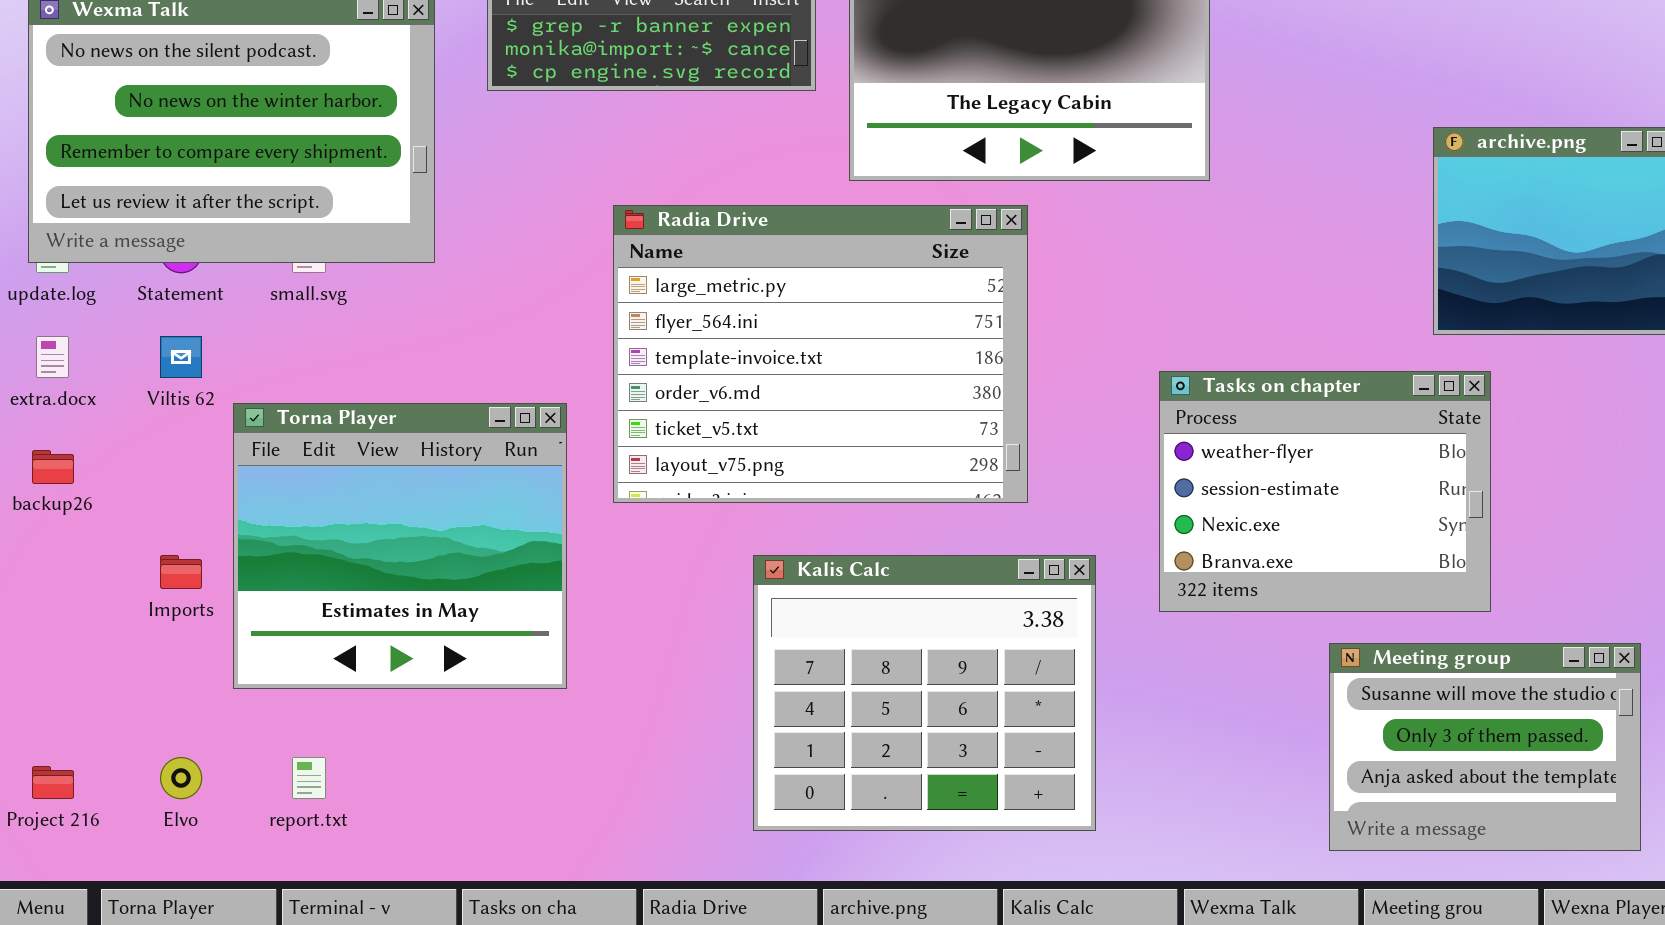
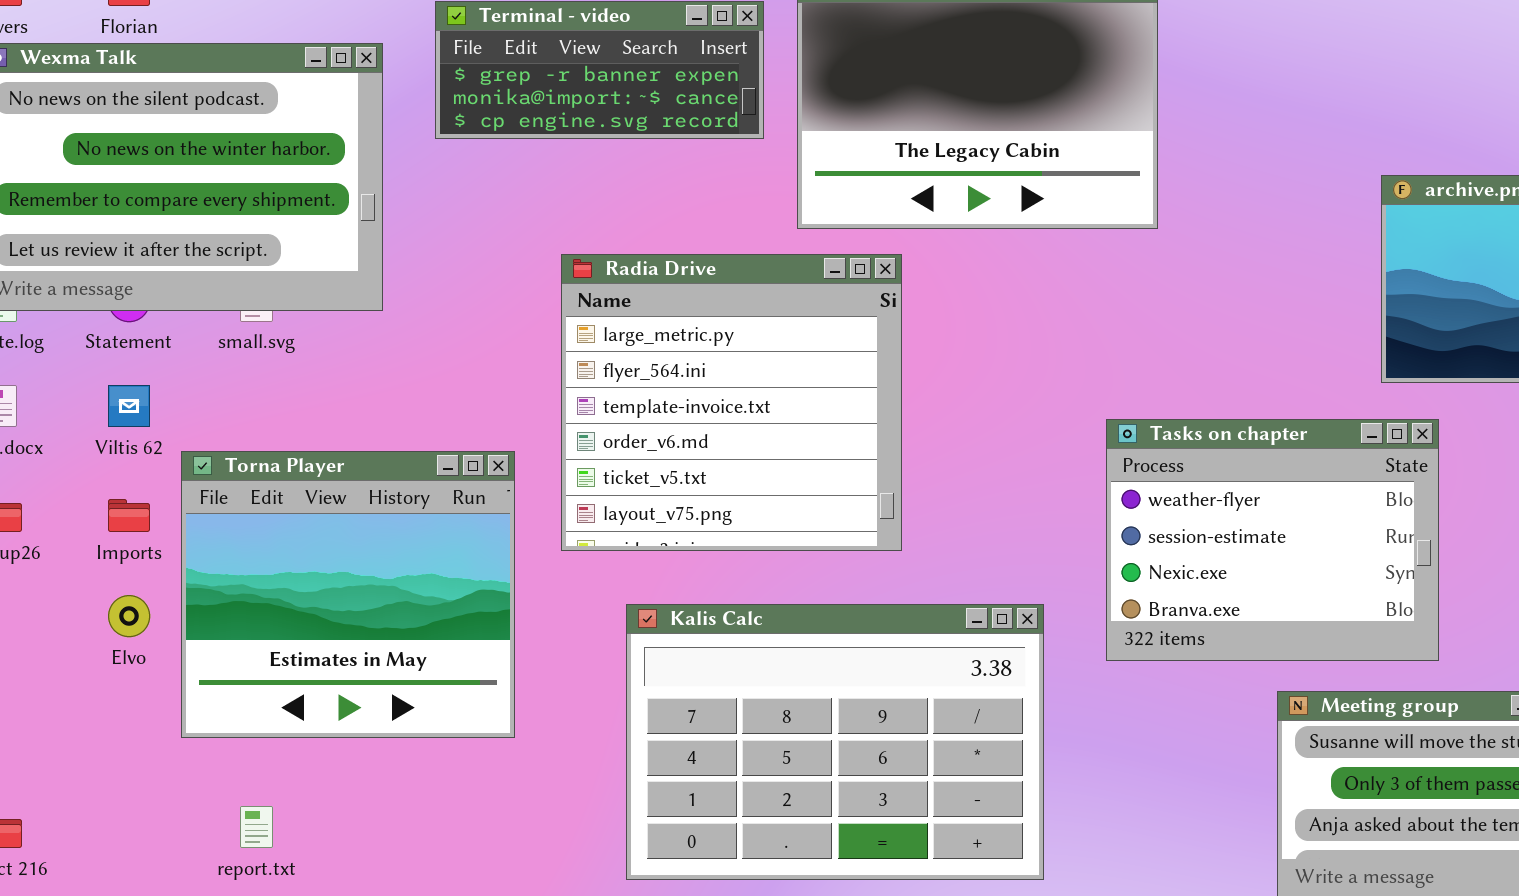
Radia Drive: [613,205,1028,503] -> [561,254,902,551], resized
Imports: [160,555,202,589] -> [108,499,150,532], moved
Kalis Calc: [753,555,1096,831] -> [626,604,1044,880], resized
Elvo: [160,757,202,799] -> [108,595,150,637], moved

